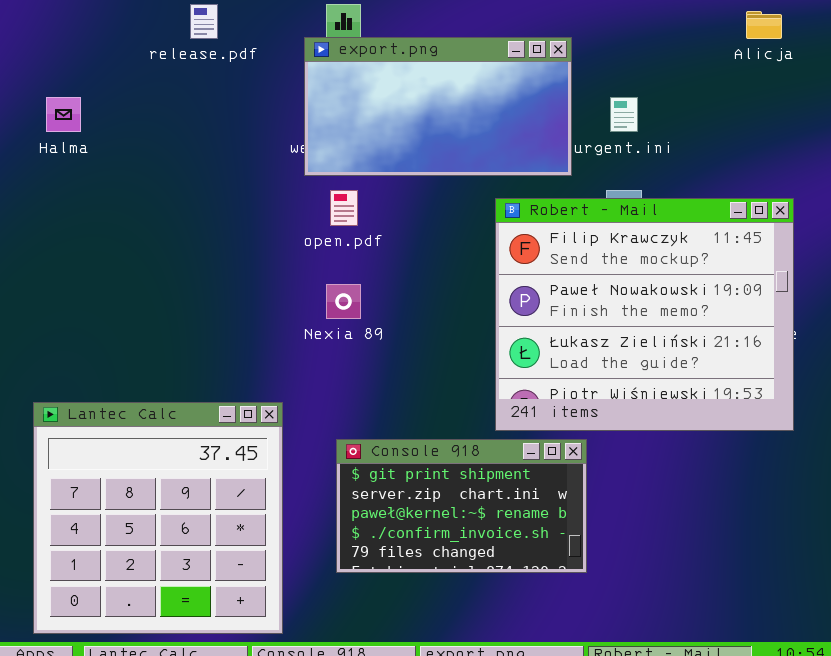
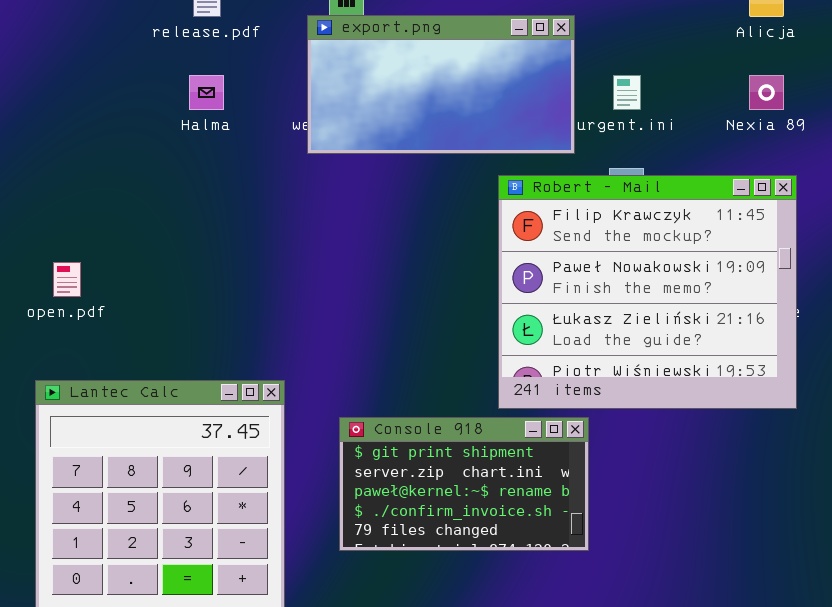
Halma: [46,97,81,132] -> [189,75,224,110], moved
open.pdf: [330,190,358,226] -> [53,262,81,297], moved
Nexia 89: [326,284,361,319] -> [749,75,784,110], moved

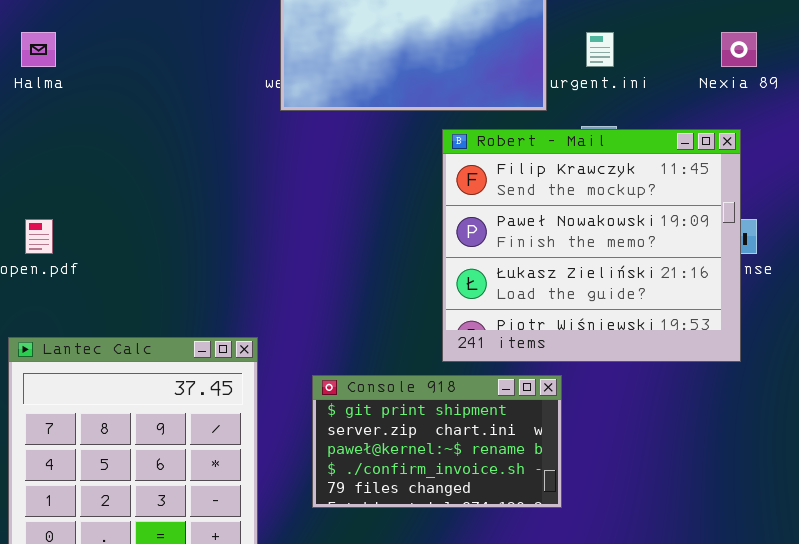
Halma: [189,75,224,110] -> [21,32,56,67], moved
Robert - Mail: [498,175,797,409] -> [442,129,741,362], moved

